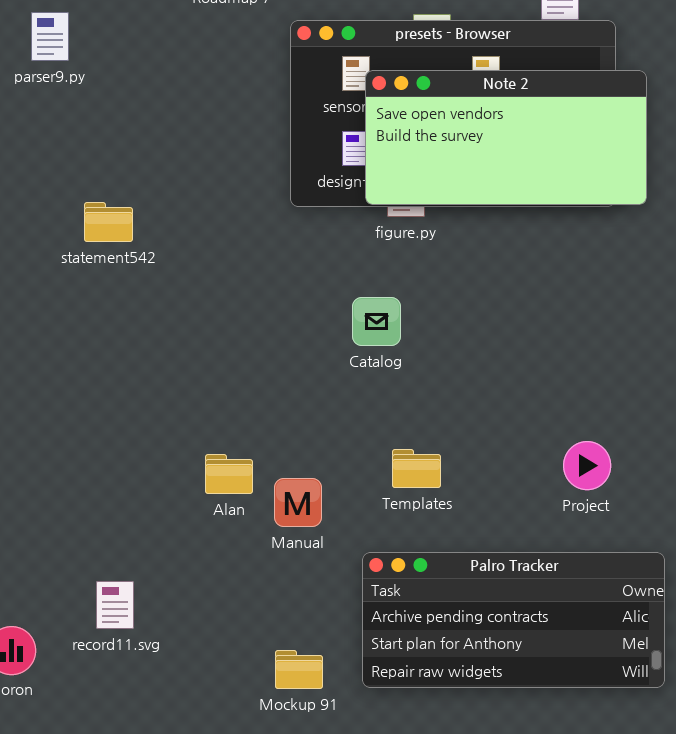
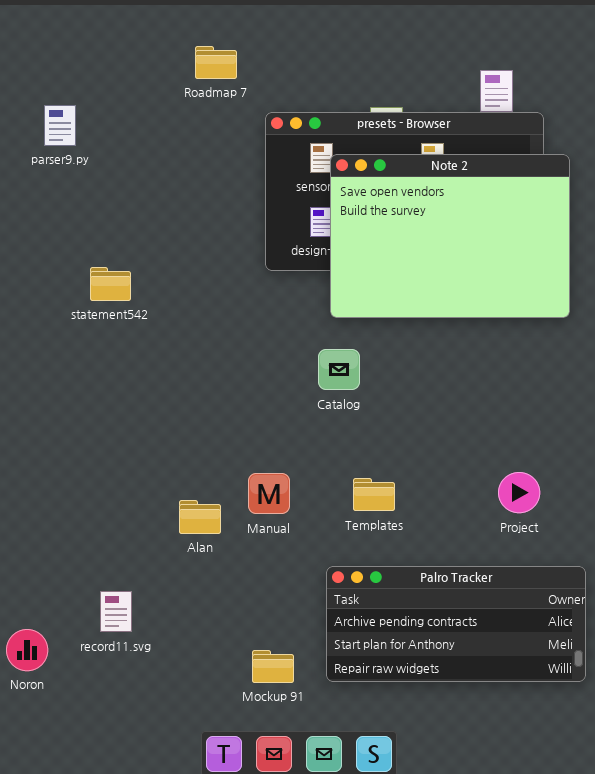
Note 2: [365,70,647,205] -> [330,154,570,318], resized
Alan: [205,454,253,494] -> [179,500,221,534], moved
Manual: [274,478,322,527] -> [248,473,290,514], moved

